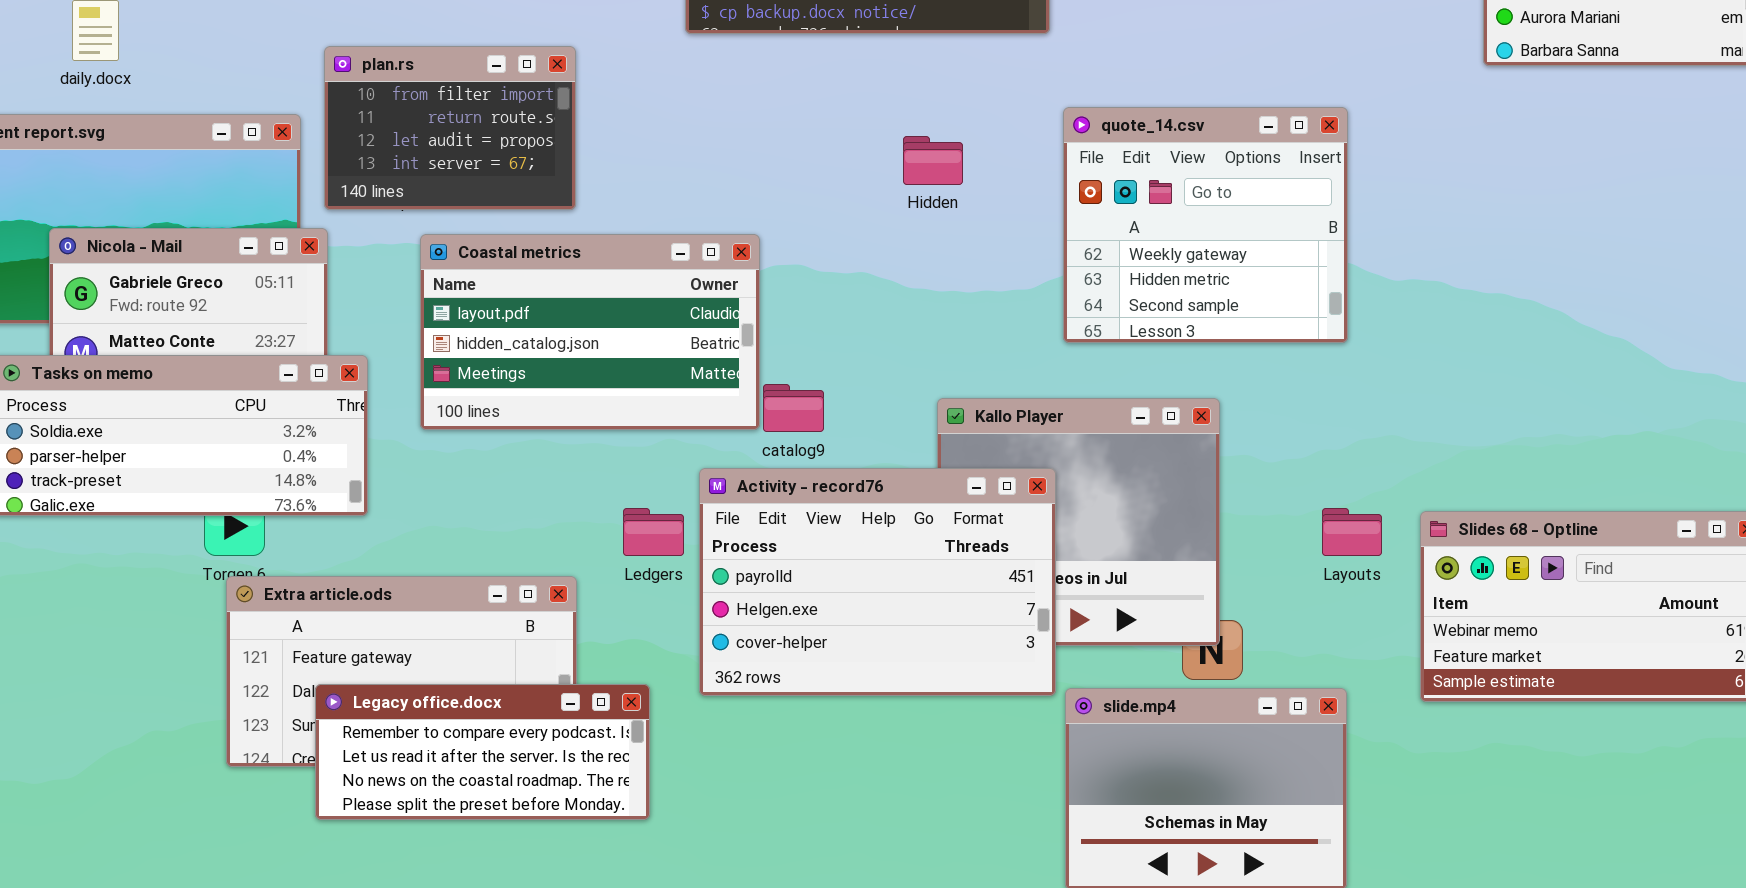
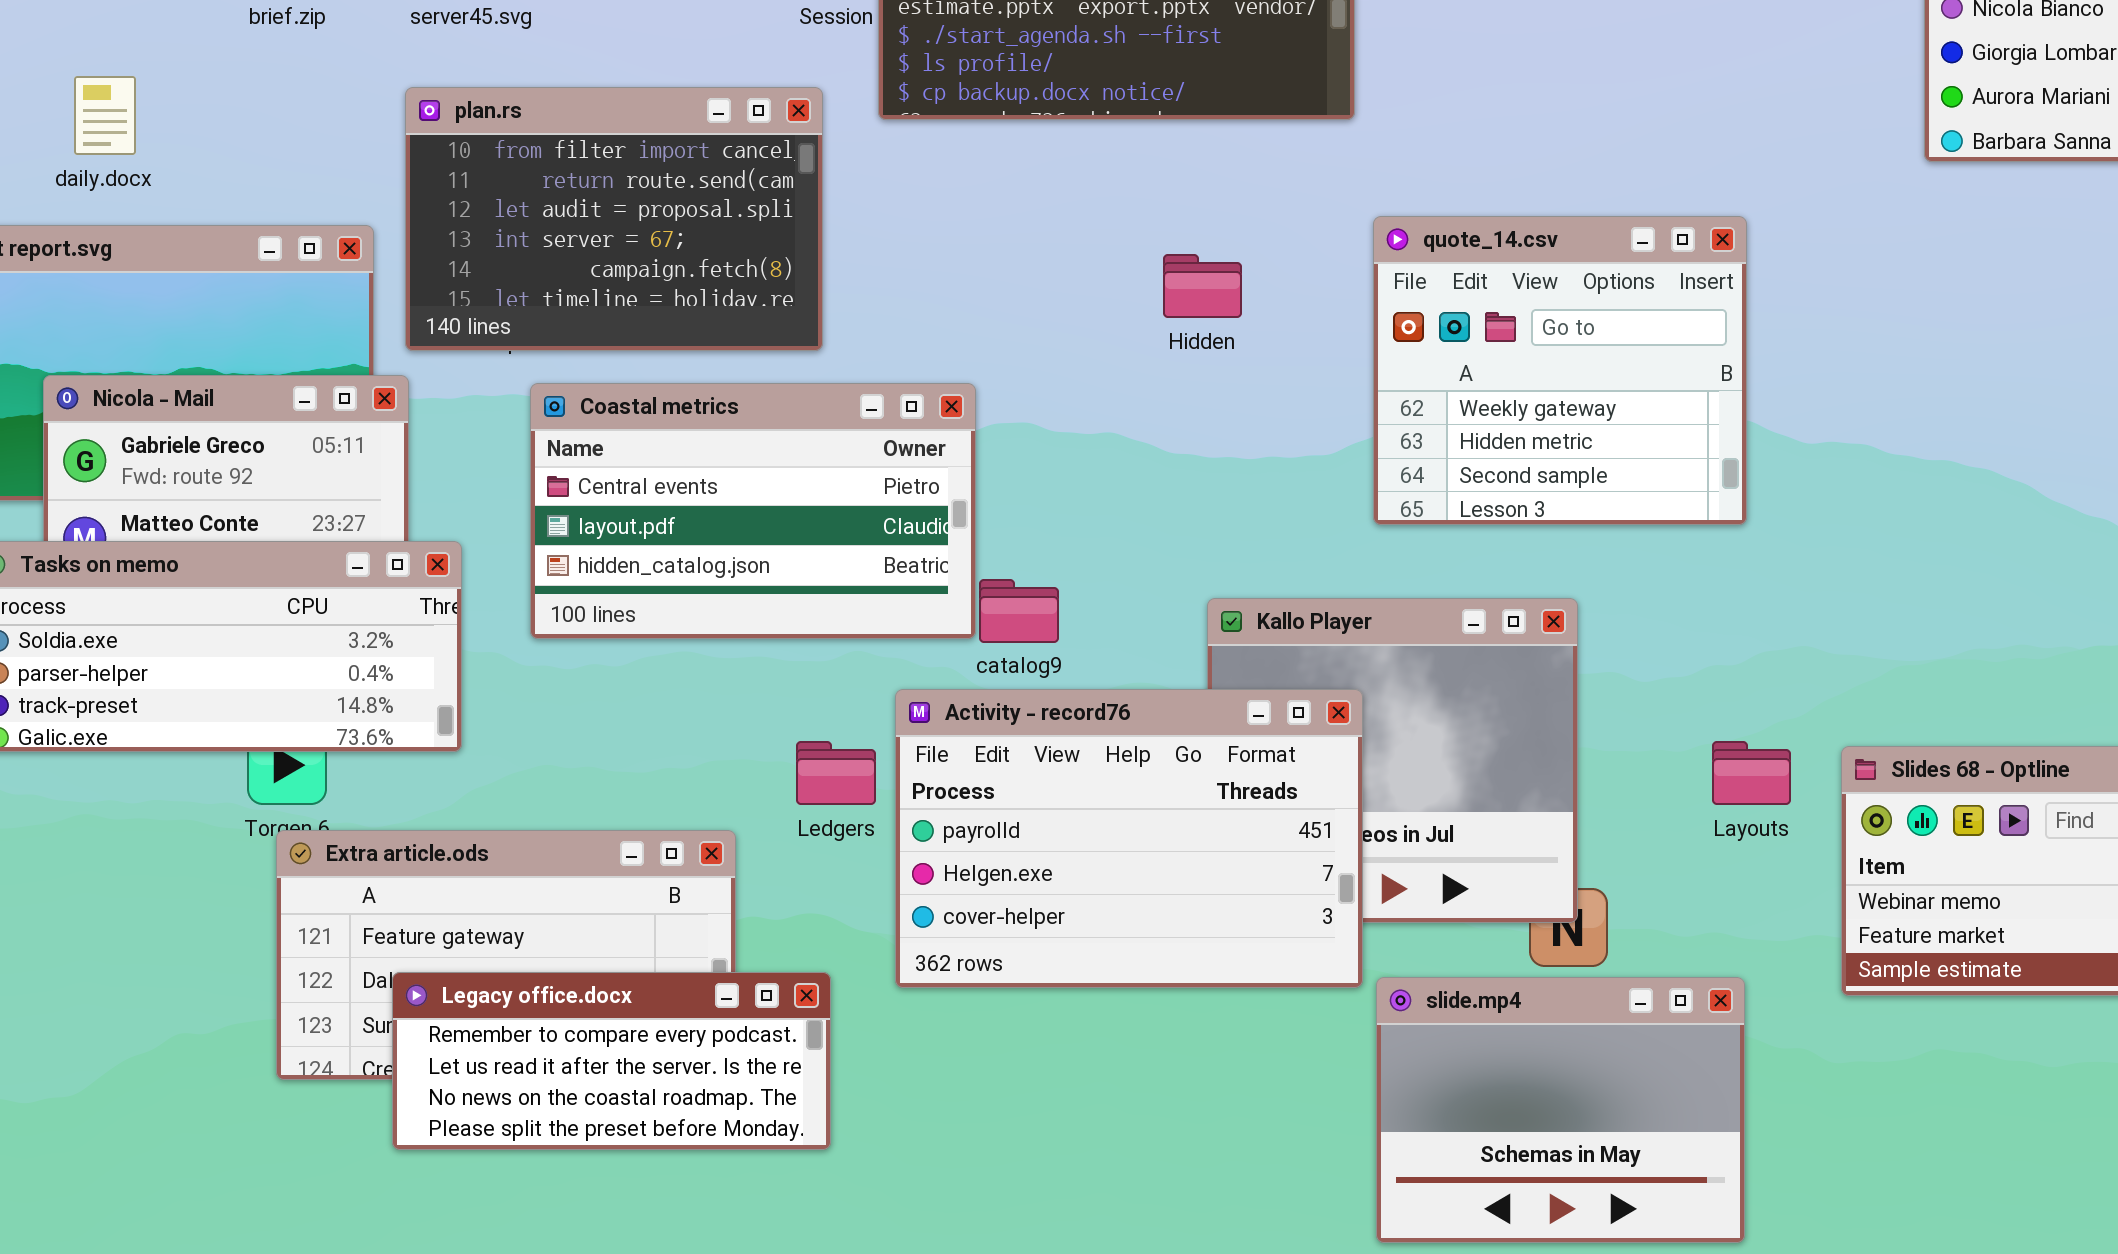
plan.rs: [324,46,576,210] -> [405,87,823,351], resized
Coastal metrics: [420,234,760,430] -> [530,383,976,639], scrolled up 1 row

